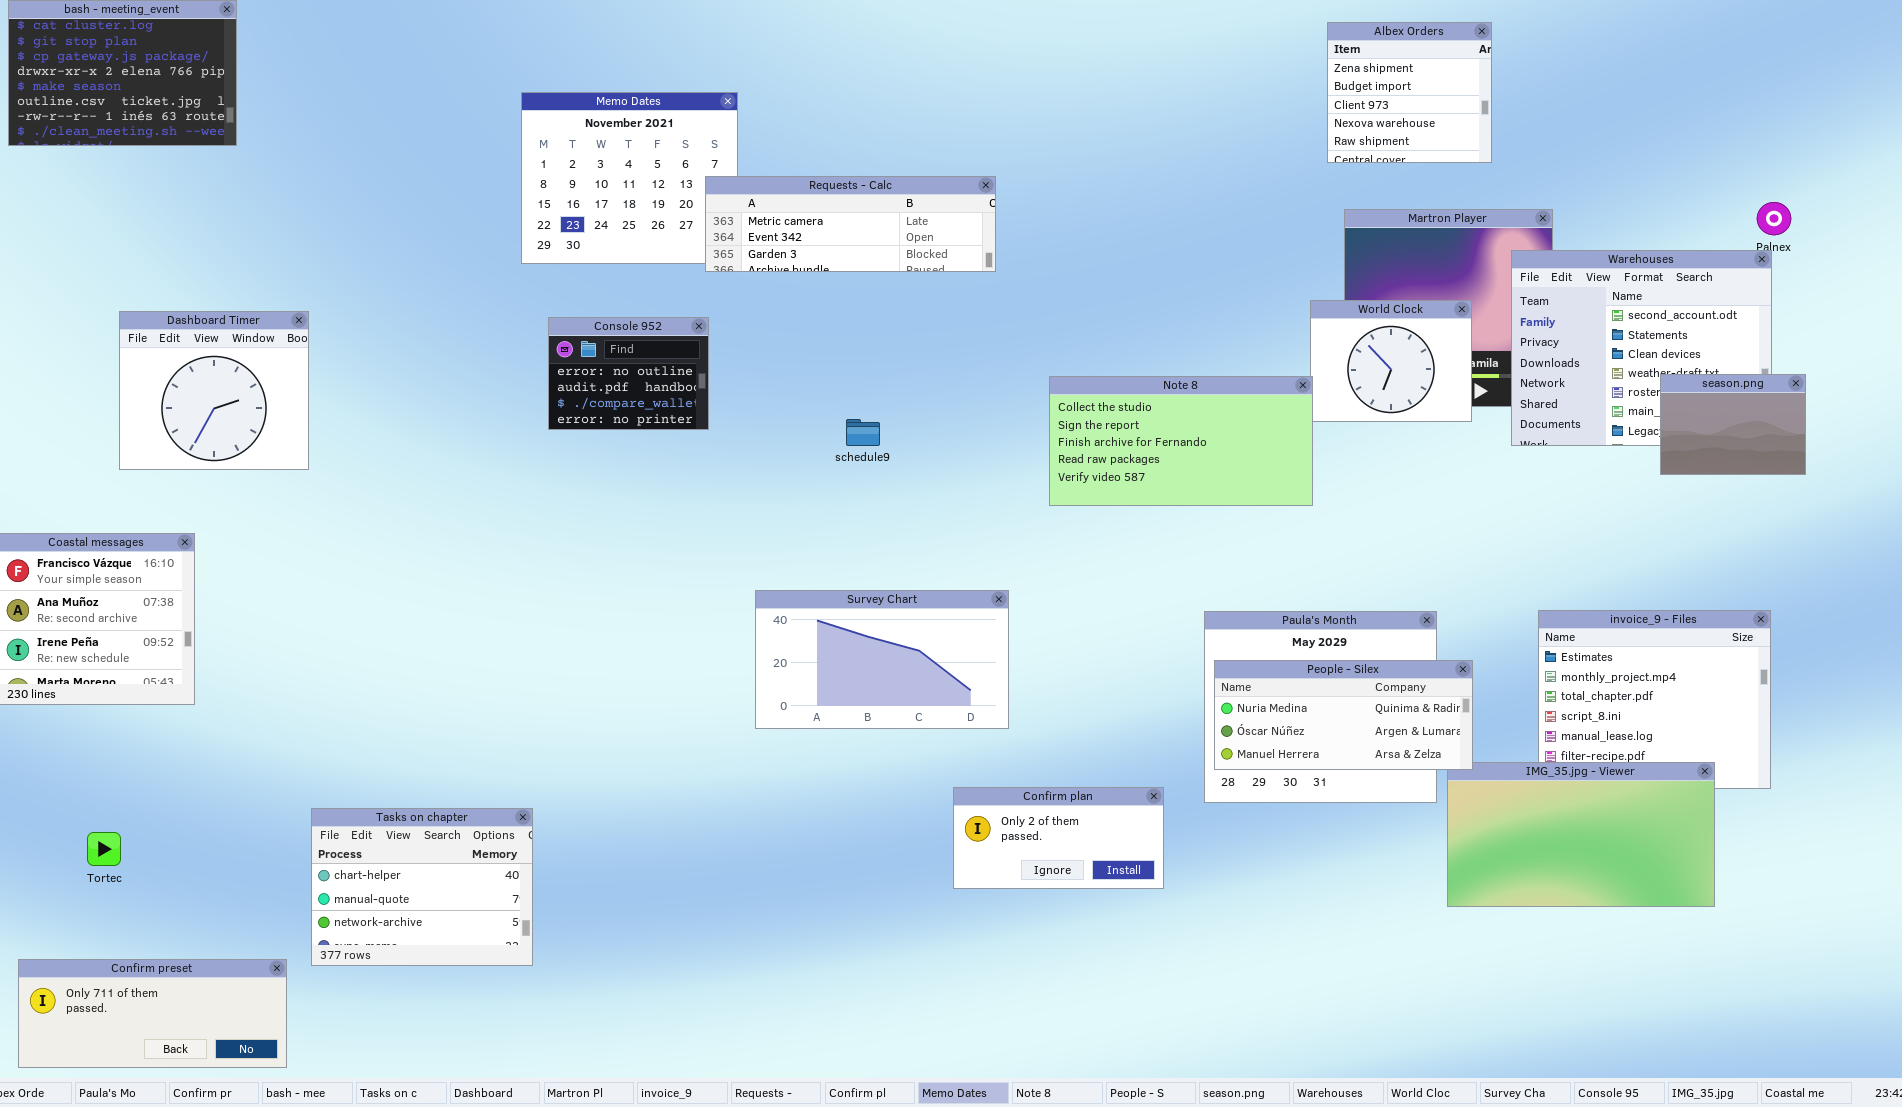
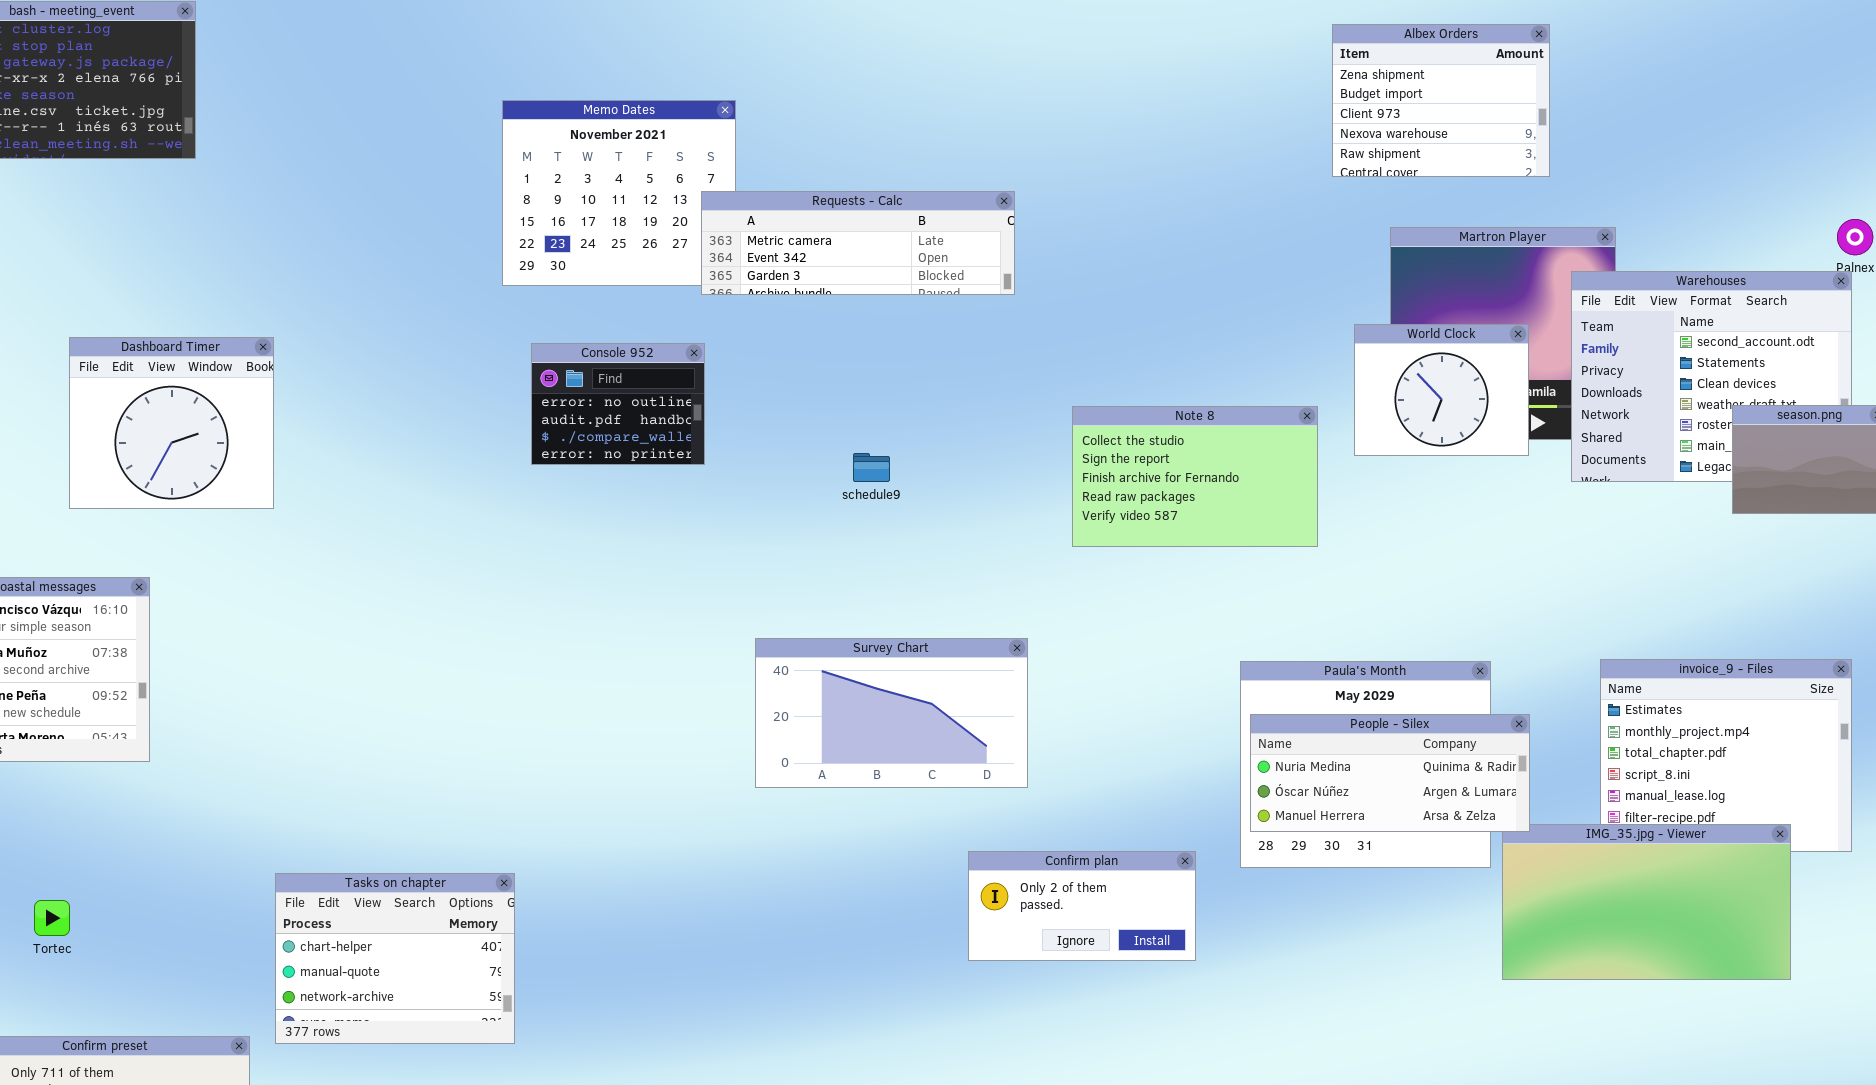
Albex Orders: [1327,22,1492,163] -> [1332,24,1550,177], resized
Note 8: [1049,376,1313,506] -> [1072,406,1318,547], resized

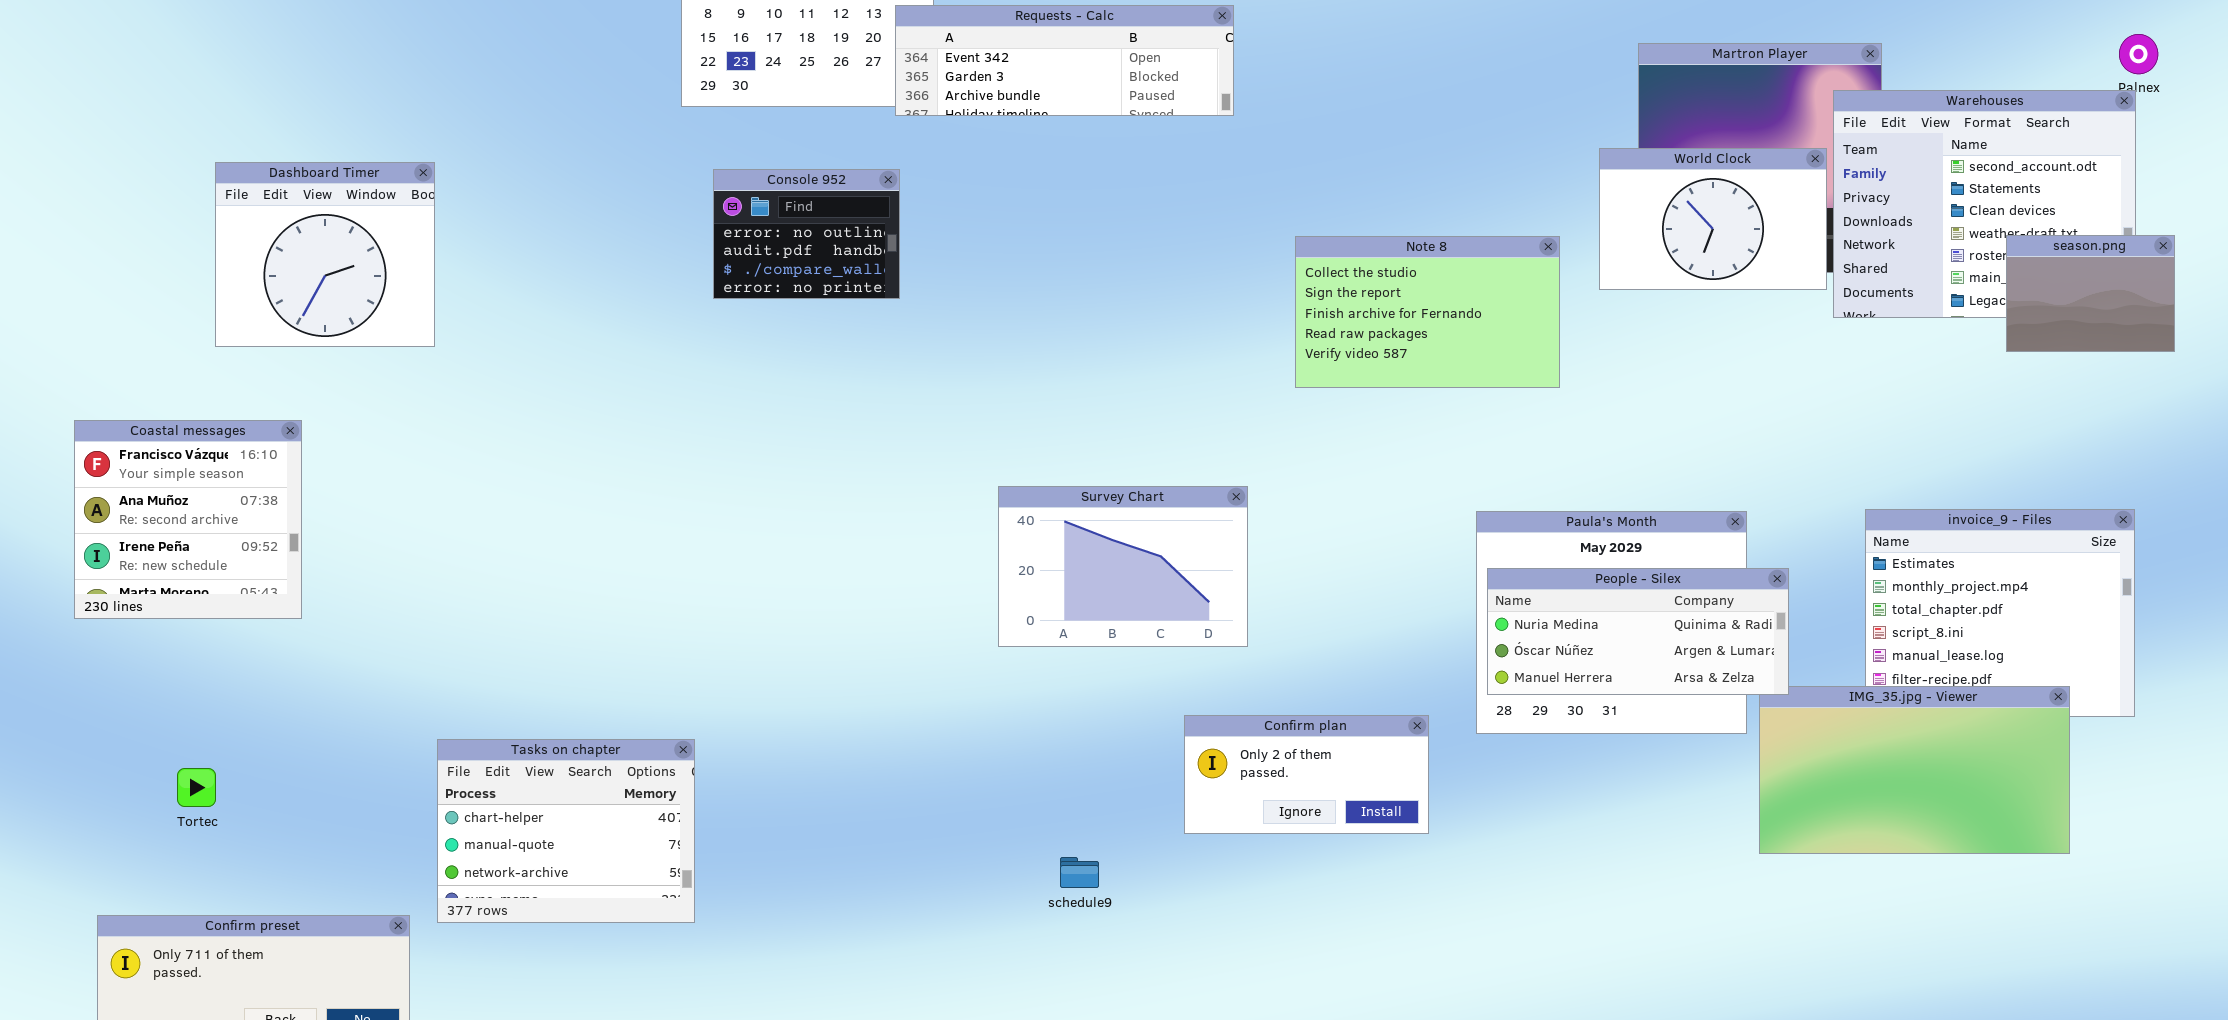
Requests - Calc: [701,191,1015,295] -> [895,5,1234,116], scrolled down 1 row
World Clock: [1354,324,1529,456] -> [1599,148,1827,290], resized
schedule9: [853,453,890,482] -> [1060,857,1099,888], moved
Survey Chart: [755,638,1028,788] -> [998,486,1248,647], resized

